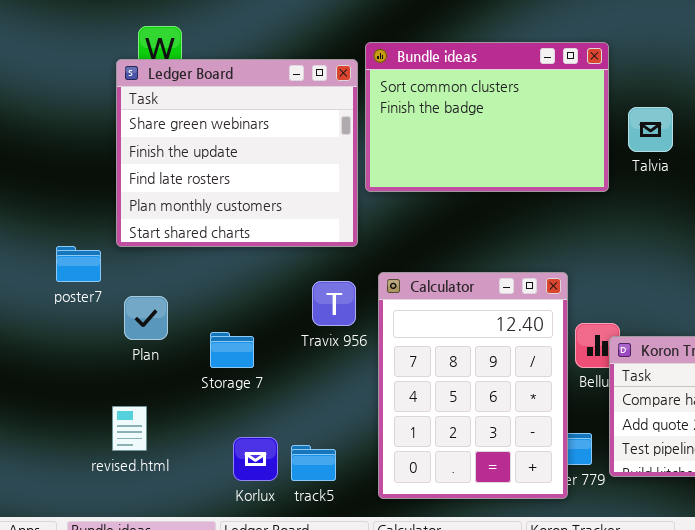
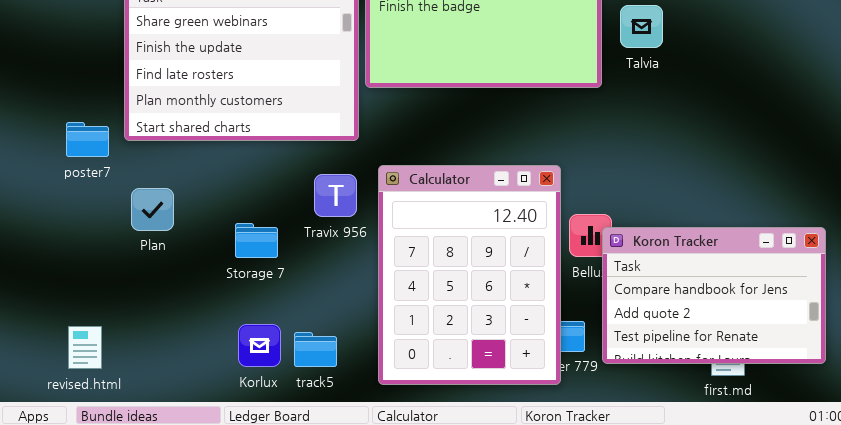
poster7: [56,246,101,282] -> [66,122,109,157], moved
Storage 7: [210,332,254,368] -> [235,223,278,258], moved
revised.html: [112,406,147,451] -> [68,326,102,369], moved

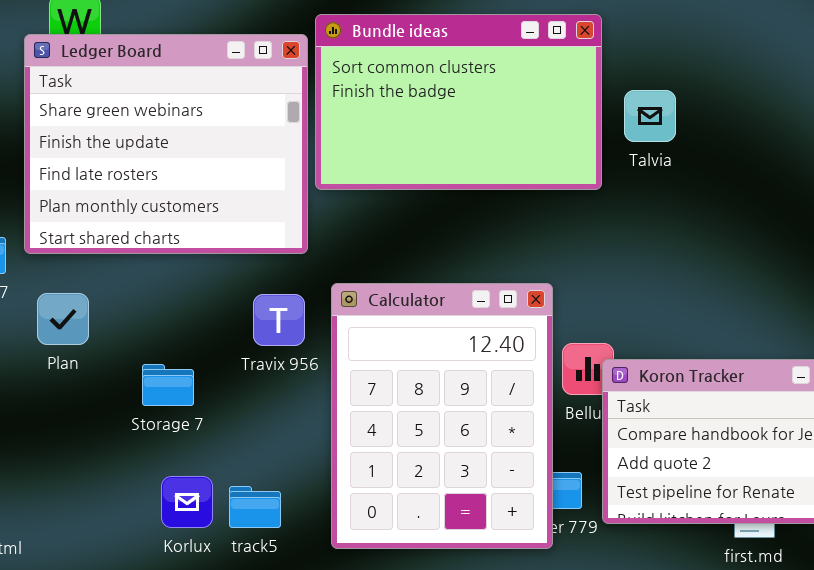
Plan: [131,188,174,231] -> [37,293,89,345], moved
Storage 7: [235,223,278,258] -> [142,364,194,406], moved

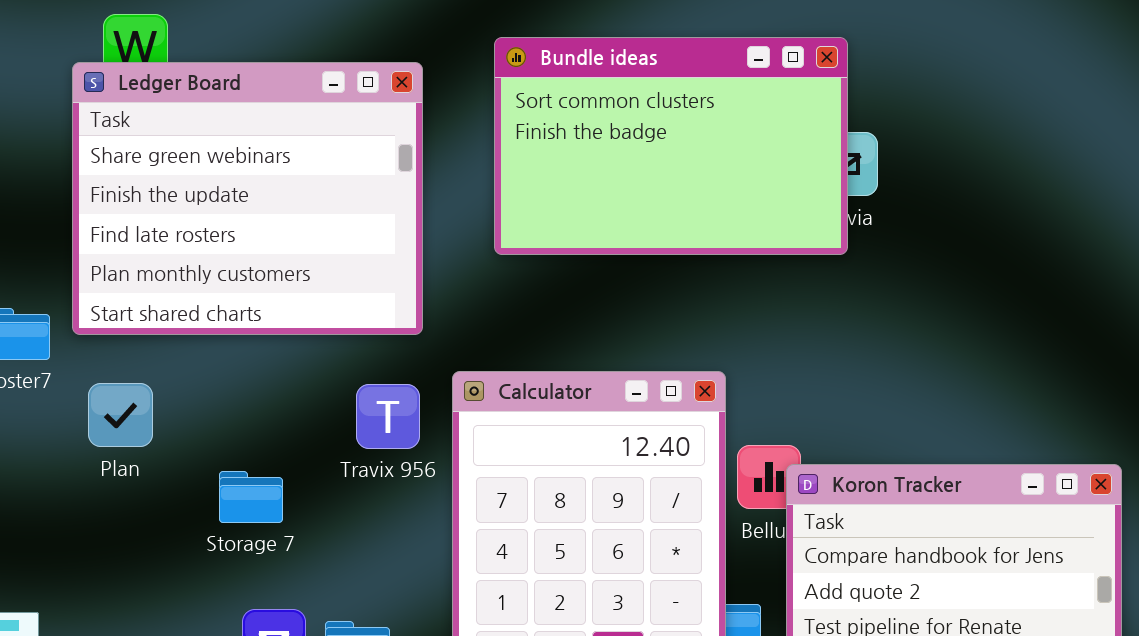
Bundle ideas: [315,14,602,190] -> [494,37,848,255], moved

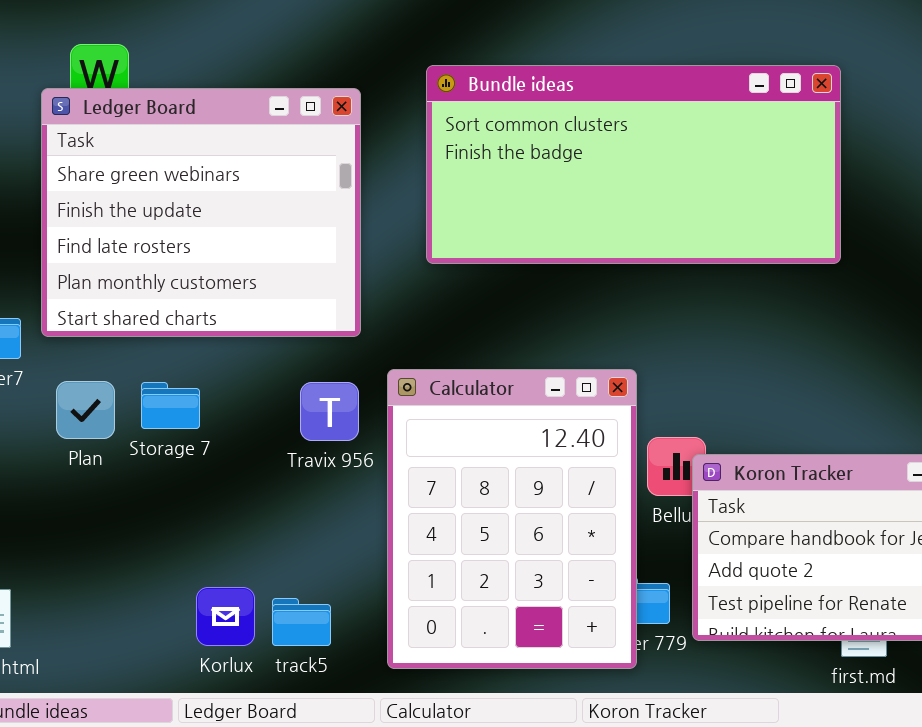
Bundle ideas: [494,37,848,255] -> [426,65,841,264], resized
Storage 7: [219,471,283,523] -> [141,382,200,429], moved

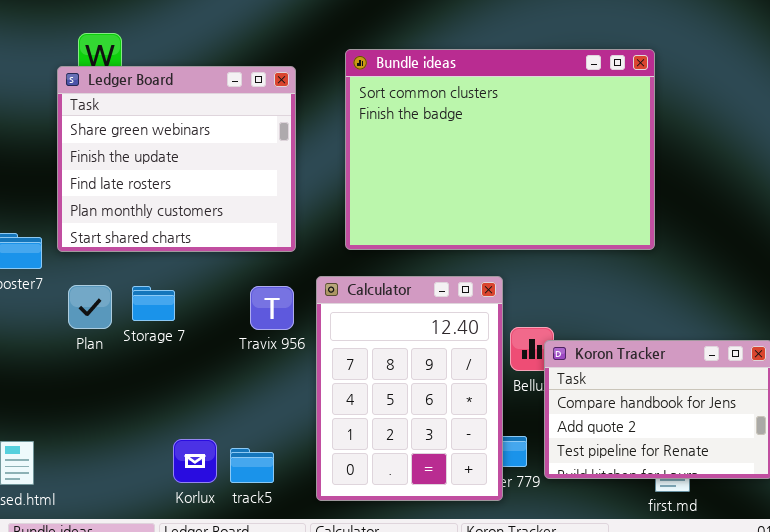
Bundle ideas: [426,65,841,264] -> [345,49,655,250], resized

